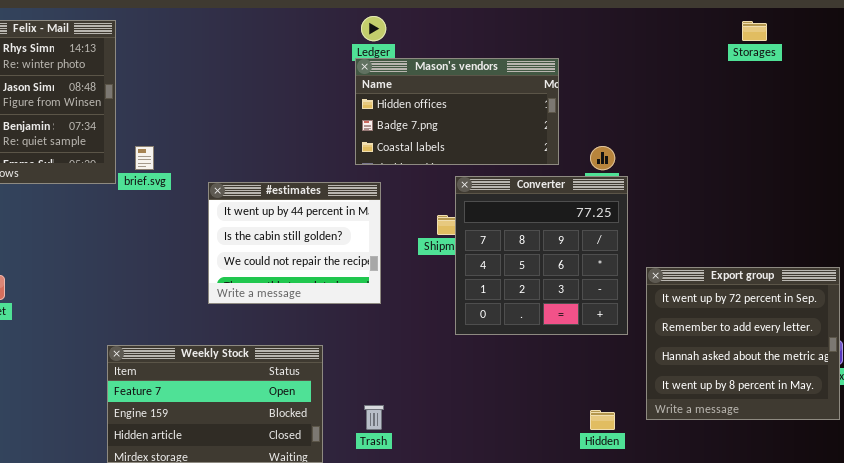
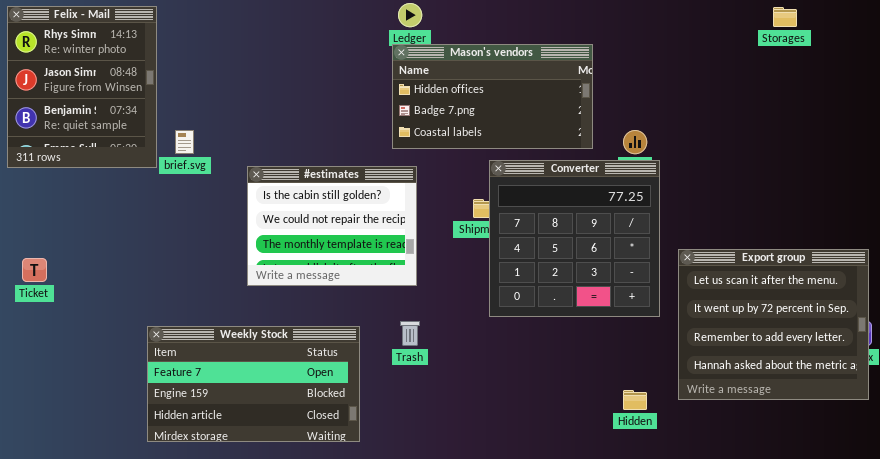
#estimates: [208,182,381,304] -> [247,166,417,286], scrolled down 1 row
Export group: [646,267,840,420] -> [678,249,869,400], scrolled up 1 row
Trash: [364,405,384,430] -> [400,321,420,346], moved

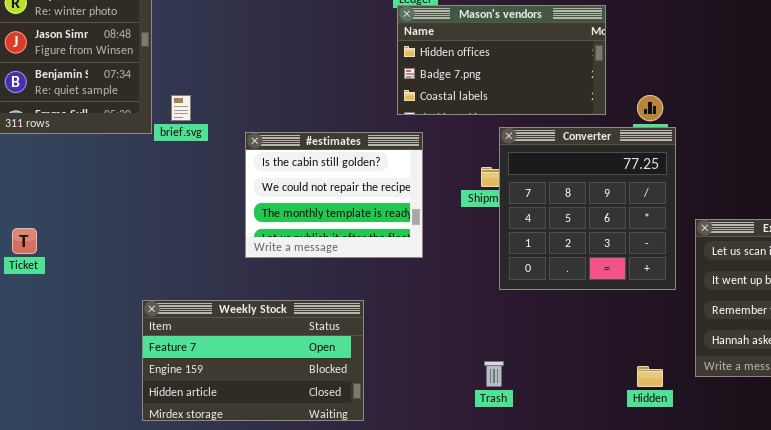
Trash: [400,321,420,346] -> [484,361,504,387], moved

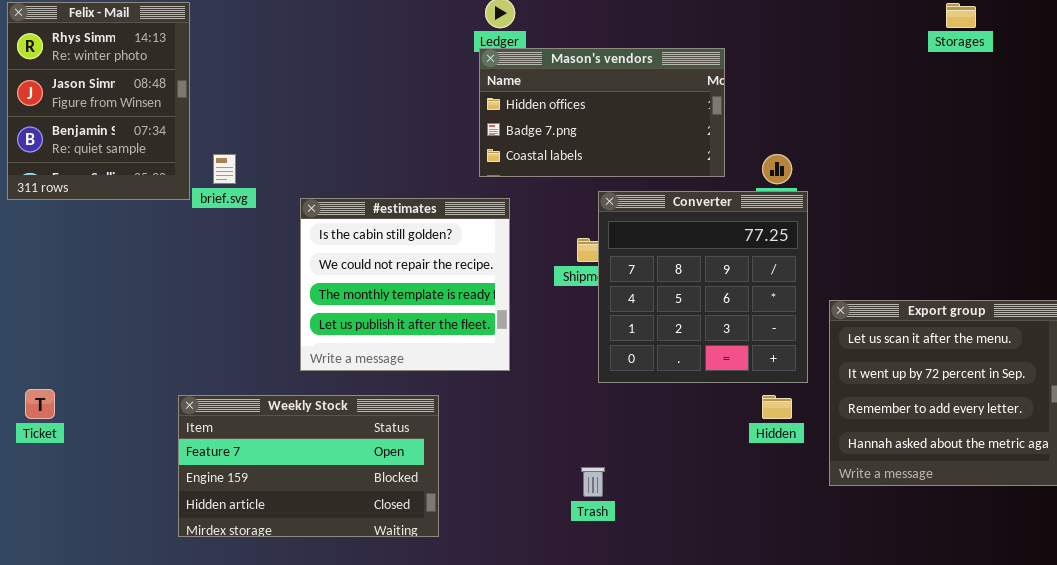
#estimates: [245,132,423,258] -> [300,198,510,371], resized
Ticket: [12,228,37,254] -> [25,389,55,419], moved
Hidden: [637,366,663,387] -> [762,395,792,419], moved

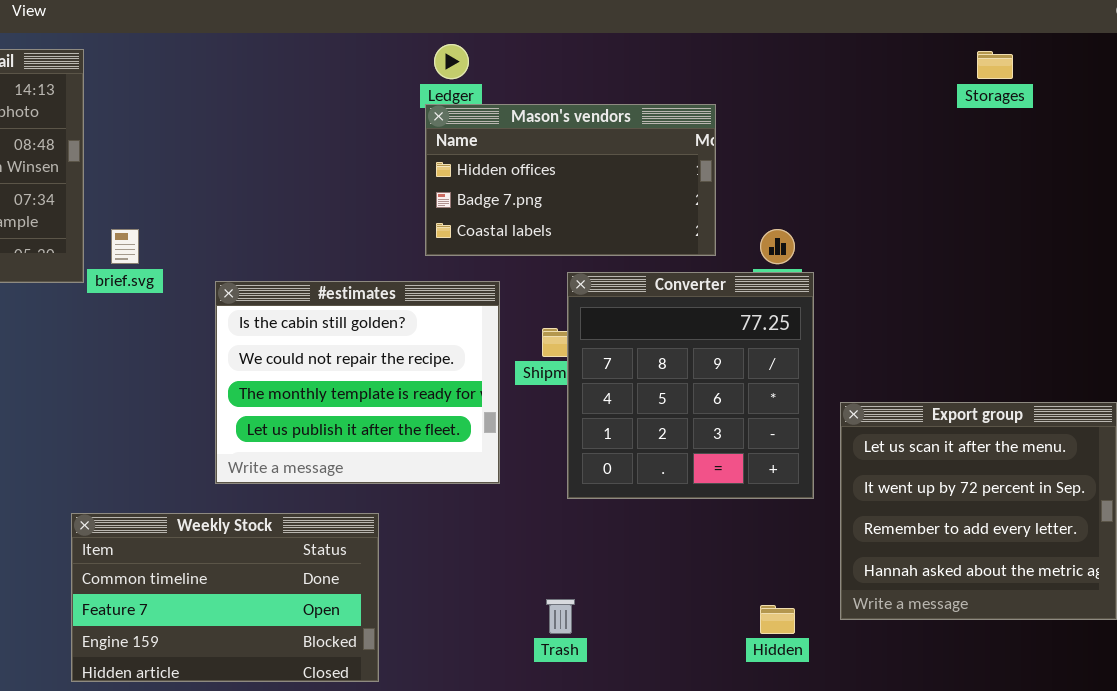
#estimates: [300,198,510,371] -> [215,281,500,484], resized
Weekly Stock: [178,395,439,537] -> [71,513,379,682], scrolled up 1 row
Hidden: [762,395,792,419] -> [760,605,795,634], moved

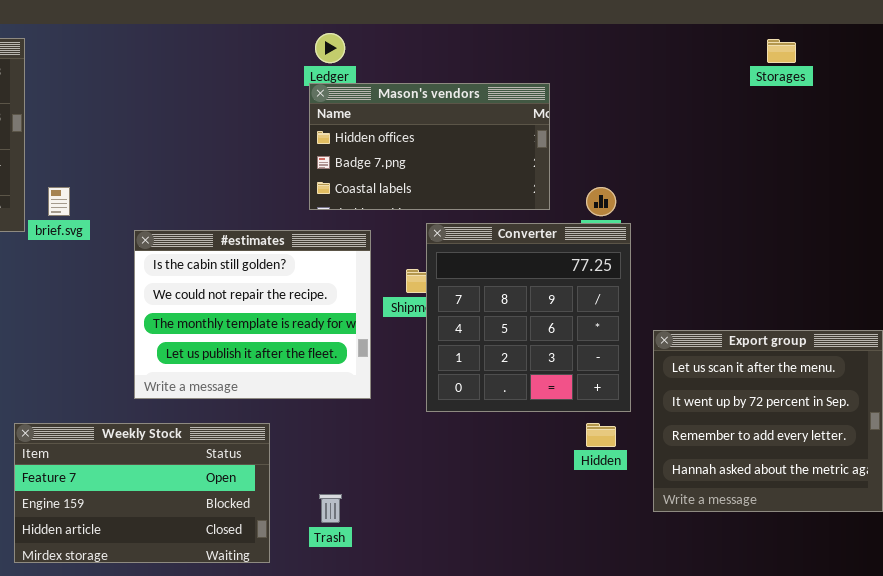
Weekly Stock: [71,513,379,682] -> [14,423,270,563], scrolled down 1 row
Trash: [546,599,575,634] -> [319,494,342,523], moved
Hidden: [760,605,795,634] -> [586,423,616,447], moved

